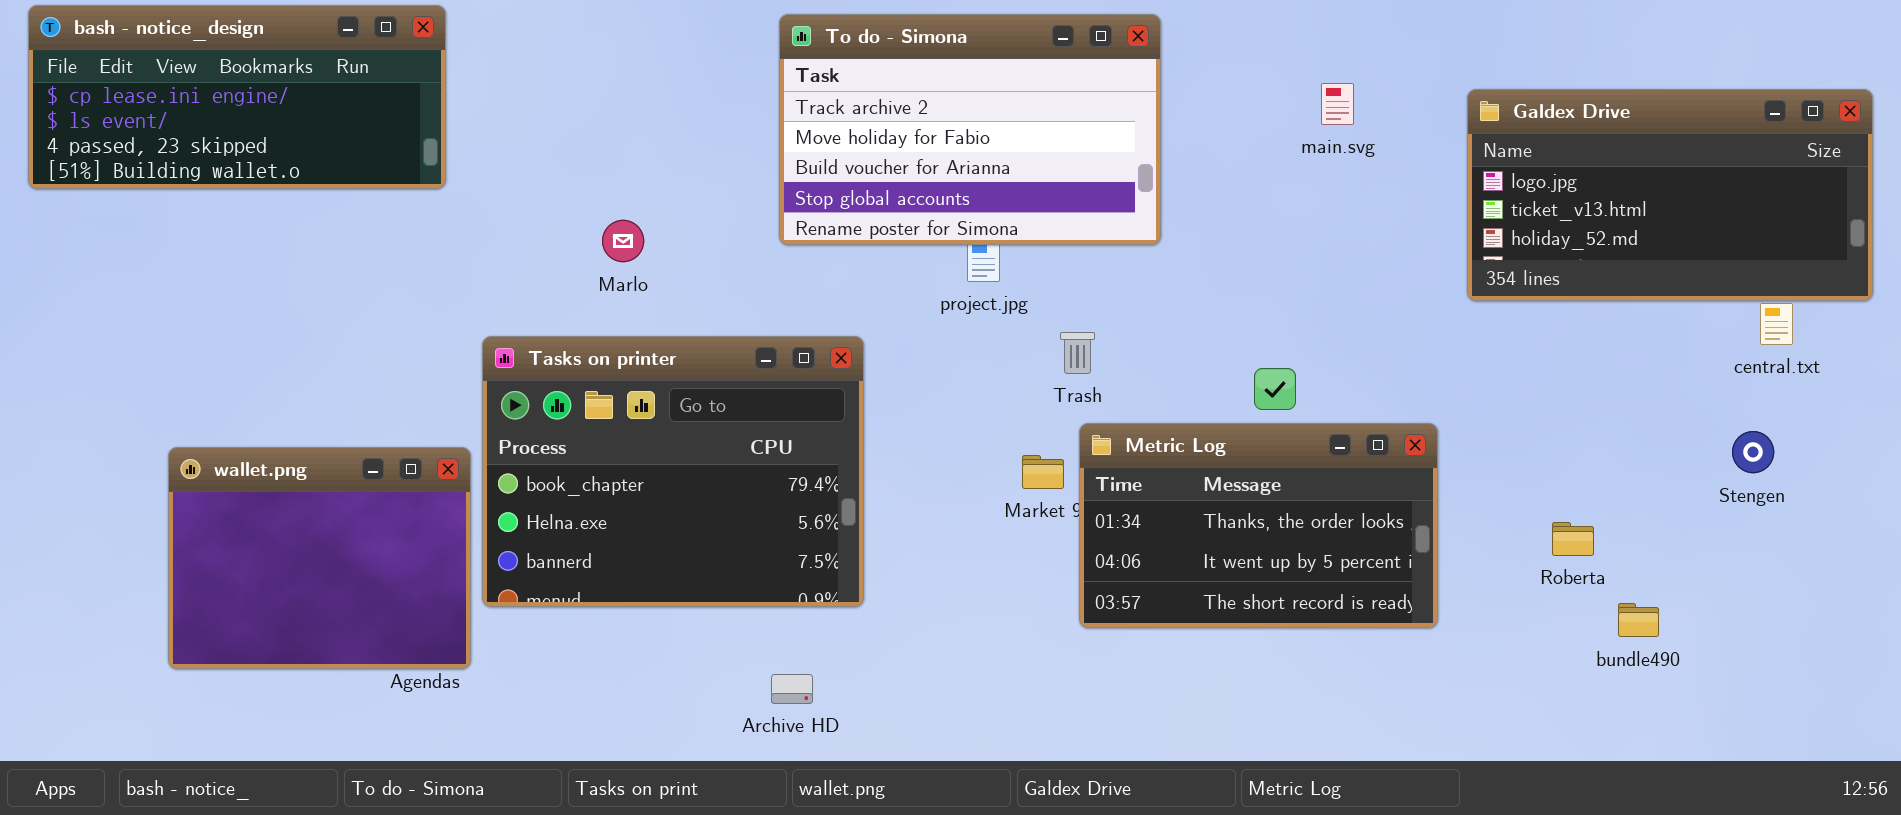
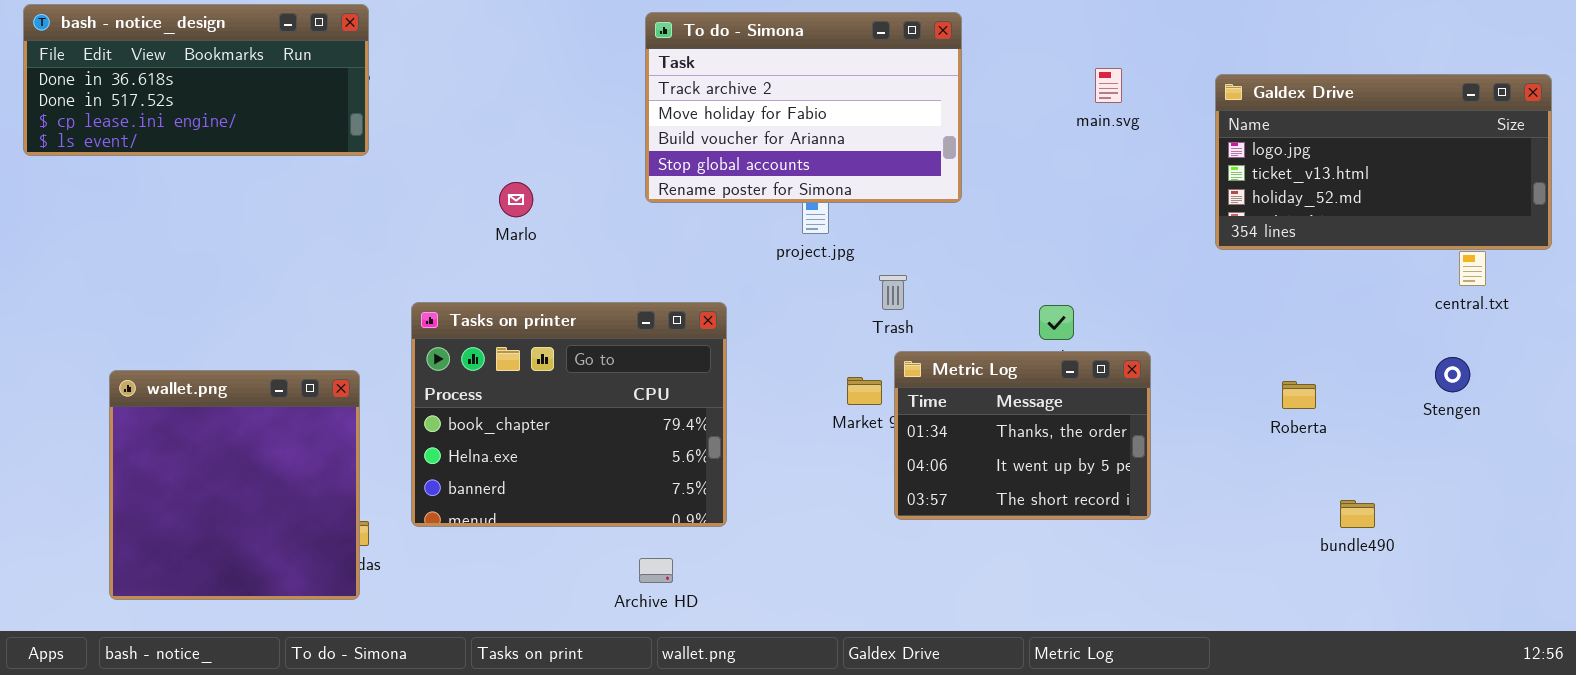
bash - notice_design: [28,5,446,189] -> [23,4,369,156], scrolled up 2 rows
Tasks on printer: [482,336,864,607] -> [411,302,727,527], moved
Metric Log: [1079,423,1438,628] -> [894,351,1151,520], resized
wallet.png: [168,447,471,669] -> [109,370,360,600], moved, resized
Roberta: [1552,522,1594,556] -> [1282,381,1316,409], moved

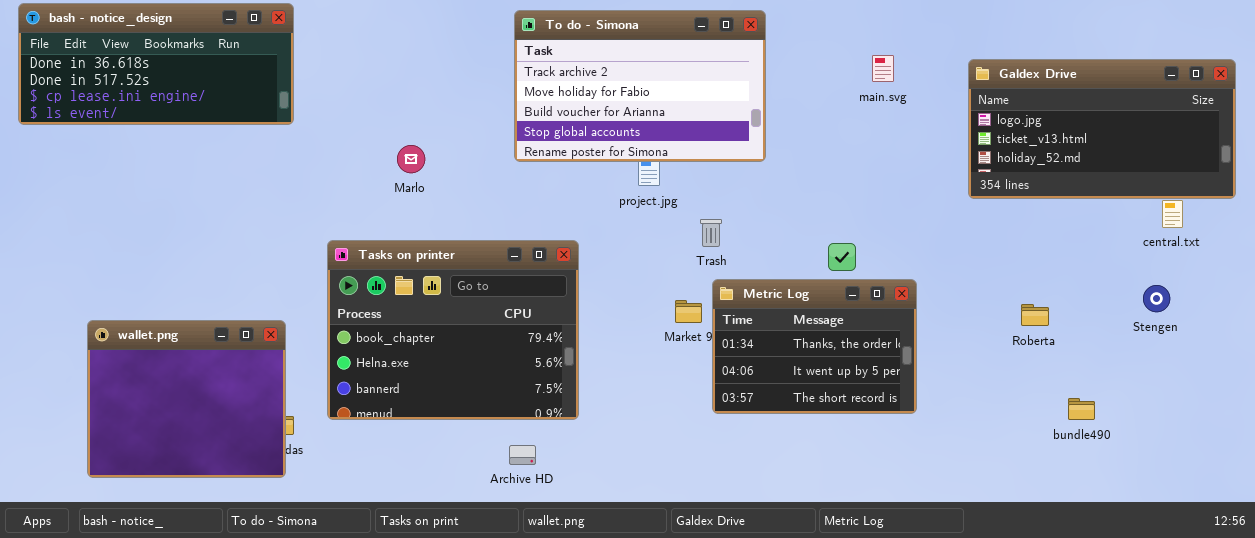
wallet.png: [109,370,360,600] -> [87,320,286,478], resized

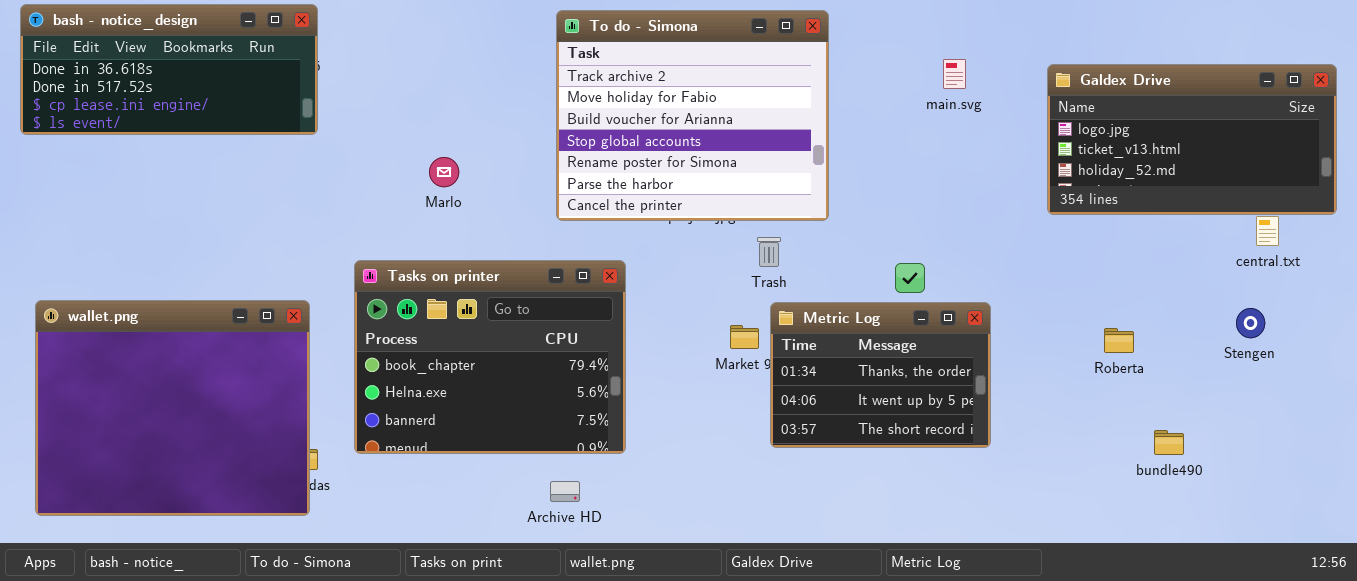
To do - Simona: [514,10,766,162] -> [556,10,829,221], resized
wallet.png: [87,320,286,478] -> [35,300,310,516], resized

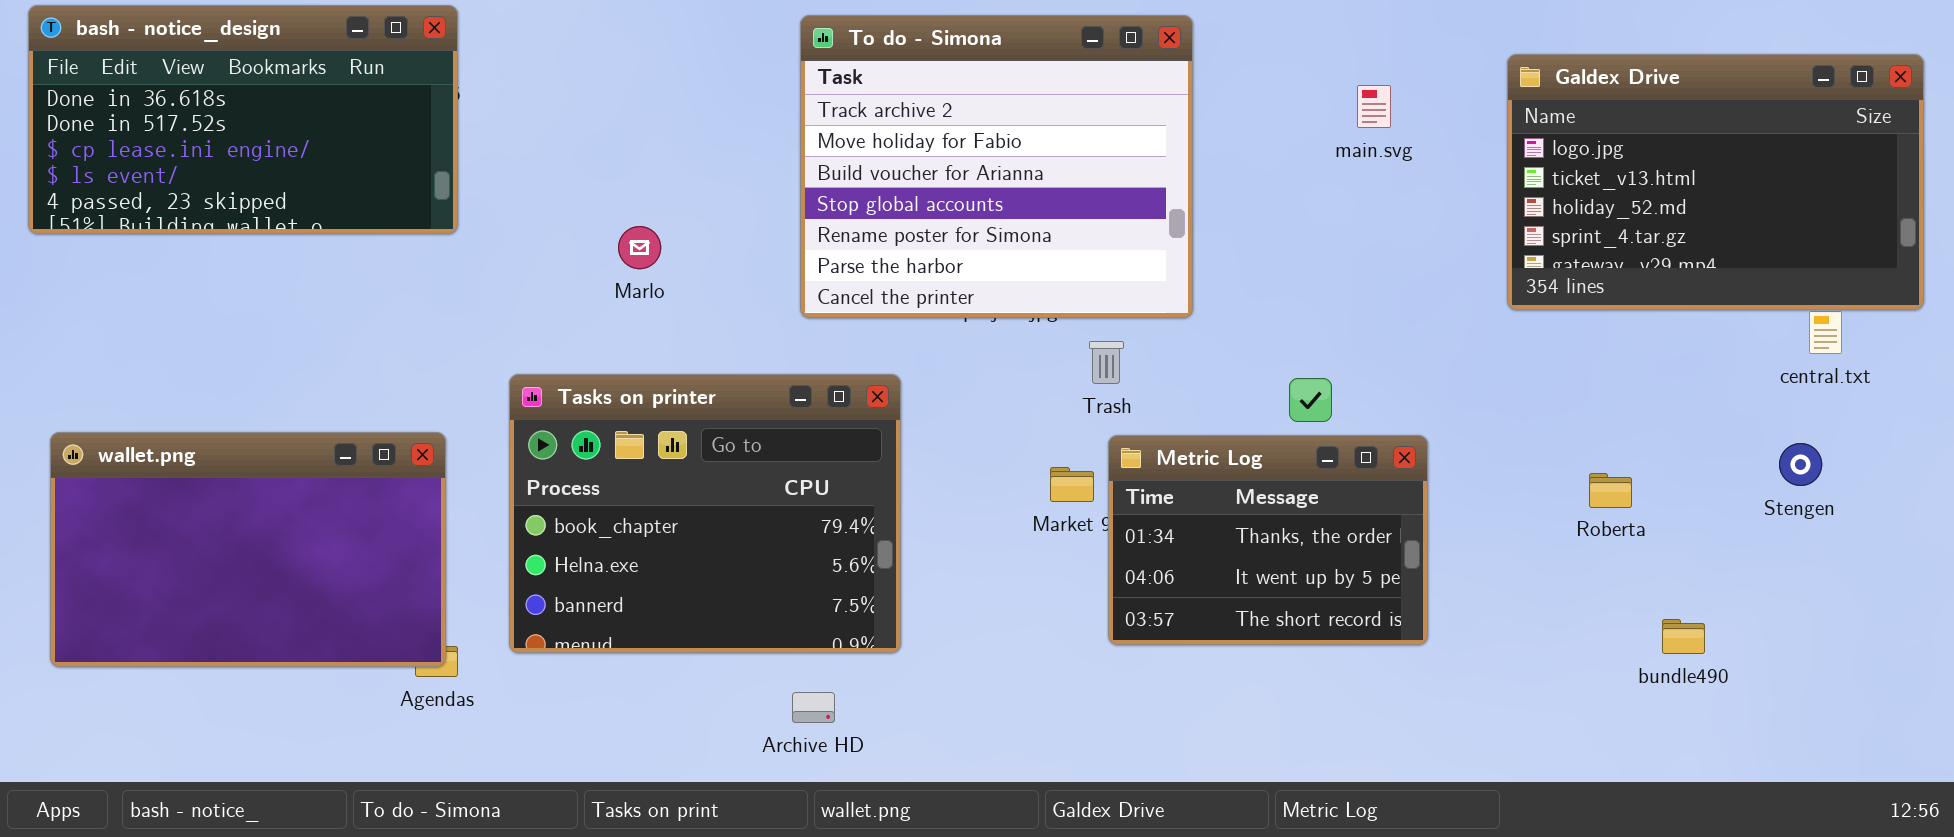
bash - notice_design: [20,4,318,135] -> [28,5,458,234], resized
Galdex Drive: [1047,64,1337,215] -> [1507,54,1924,310], resized
wallet.png: [35,300,310,516] -> [50,432,446,667], resized

